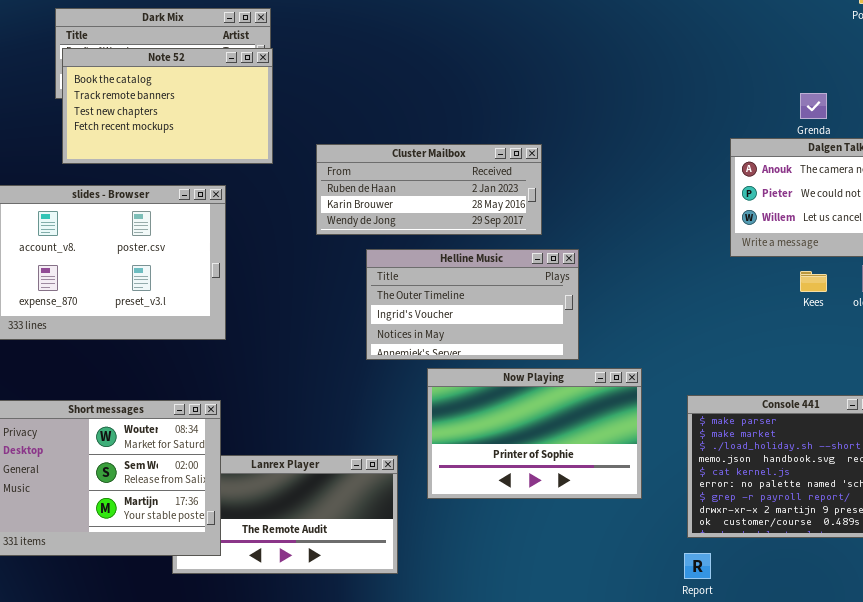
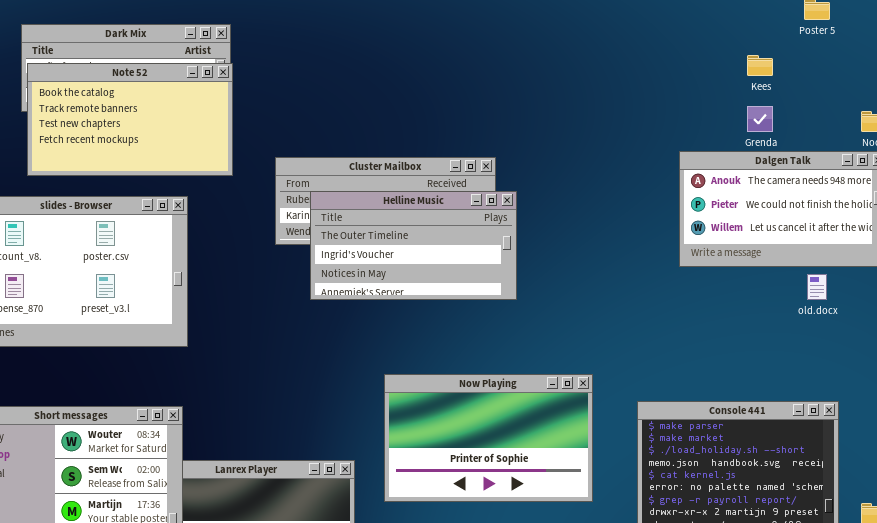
Helline Music: [366,249,579,360] -> [310,191,517,300], moved
Kees: [800,271,827,292] -> [747,55,773,76], moved

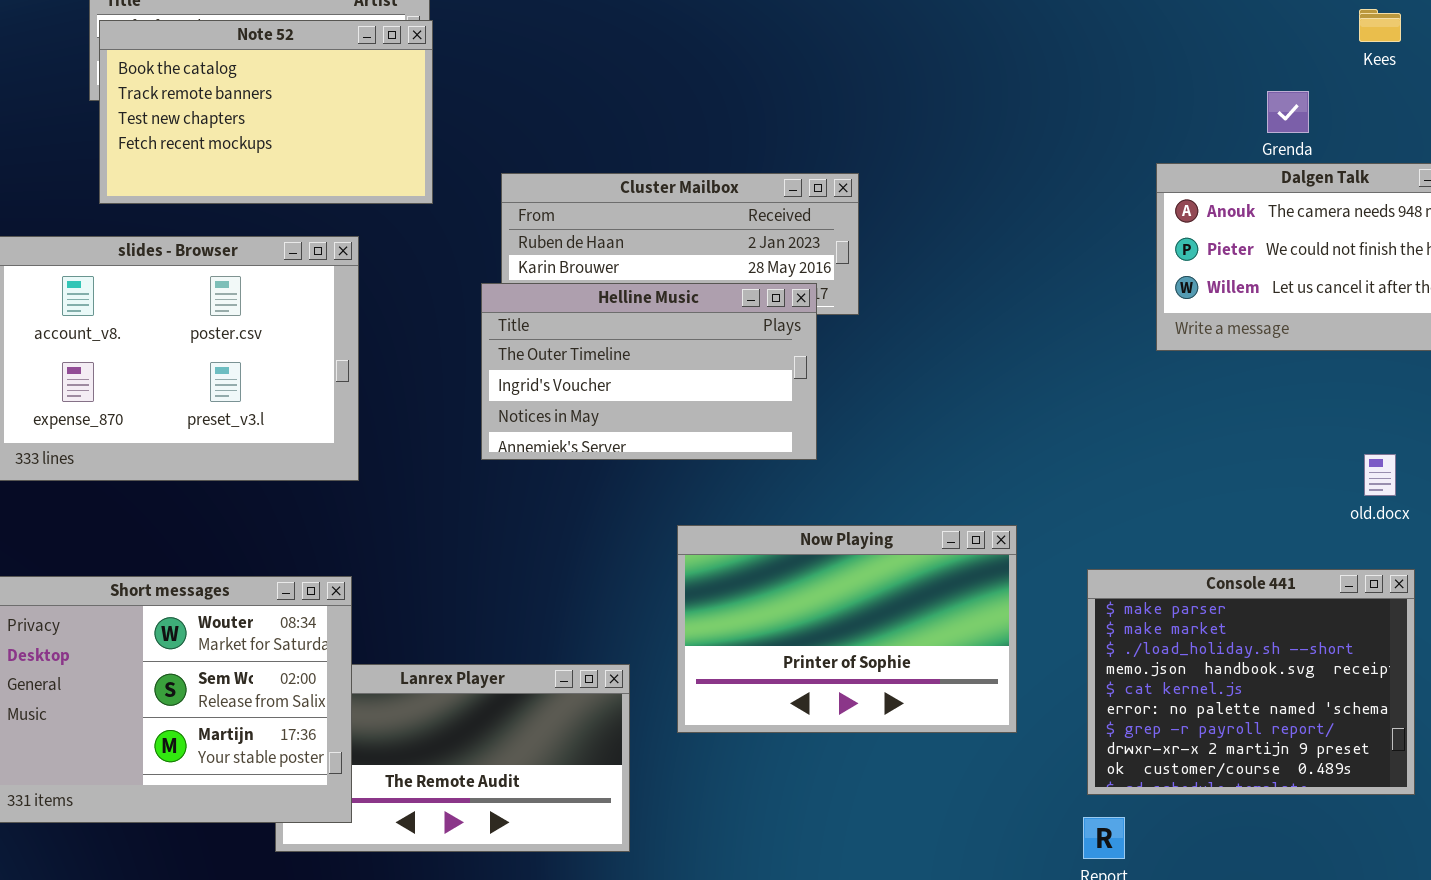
Kees: [747,55,773,76] -> [1359,9,1401,42], moved
Helline Music: [310,191,517,300] -> [481,283,817,460], moved
old.docx: [807,274,827,300] -> [1364,454,1396,496], moved

